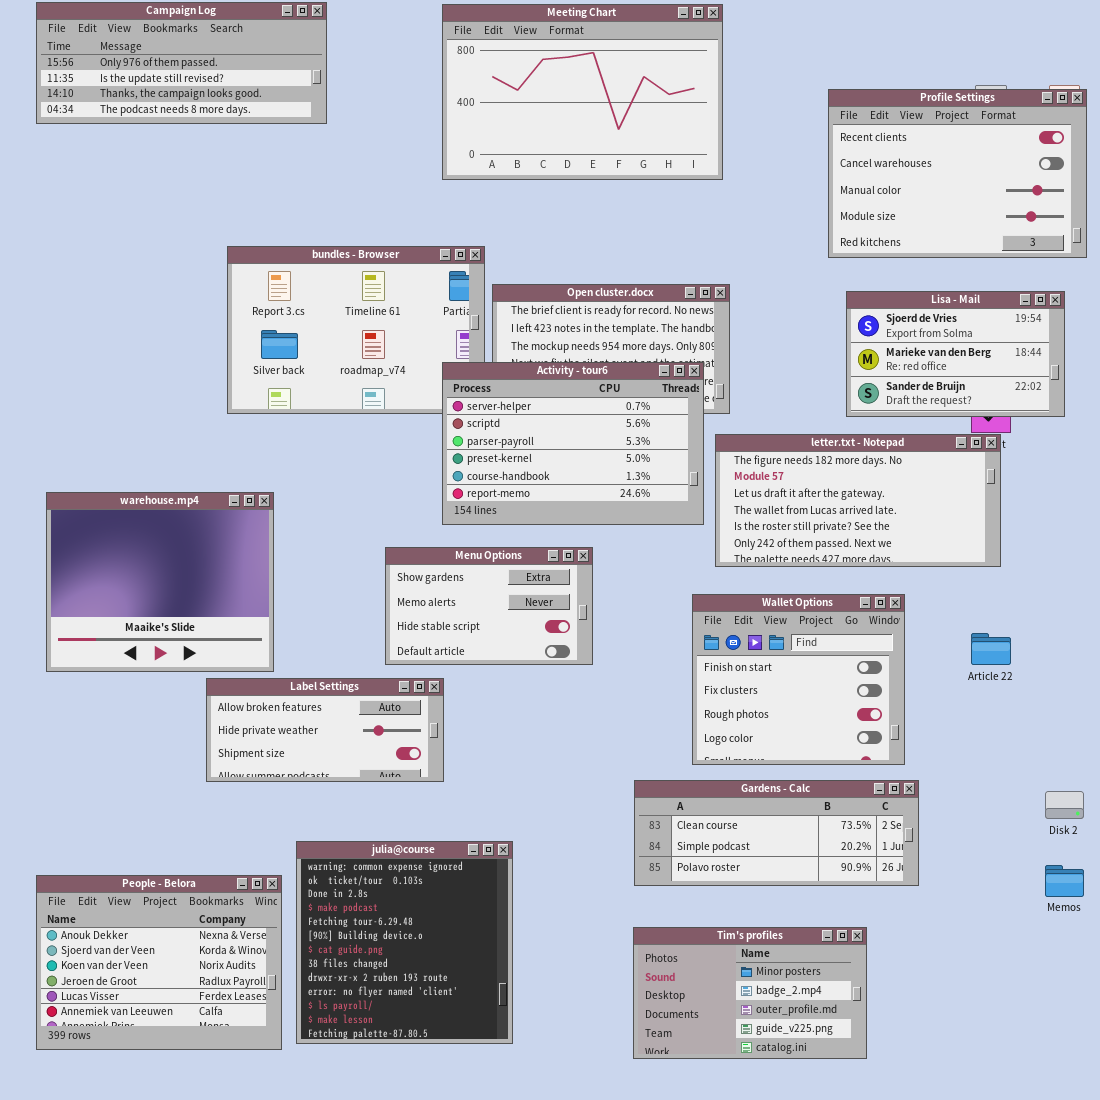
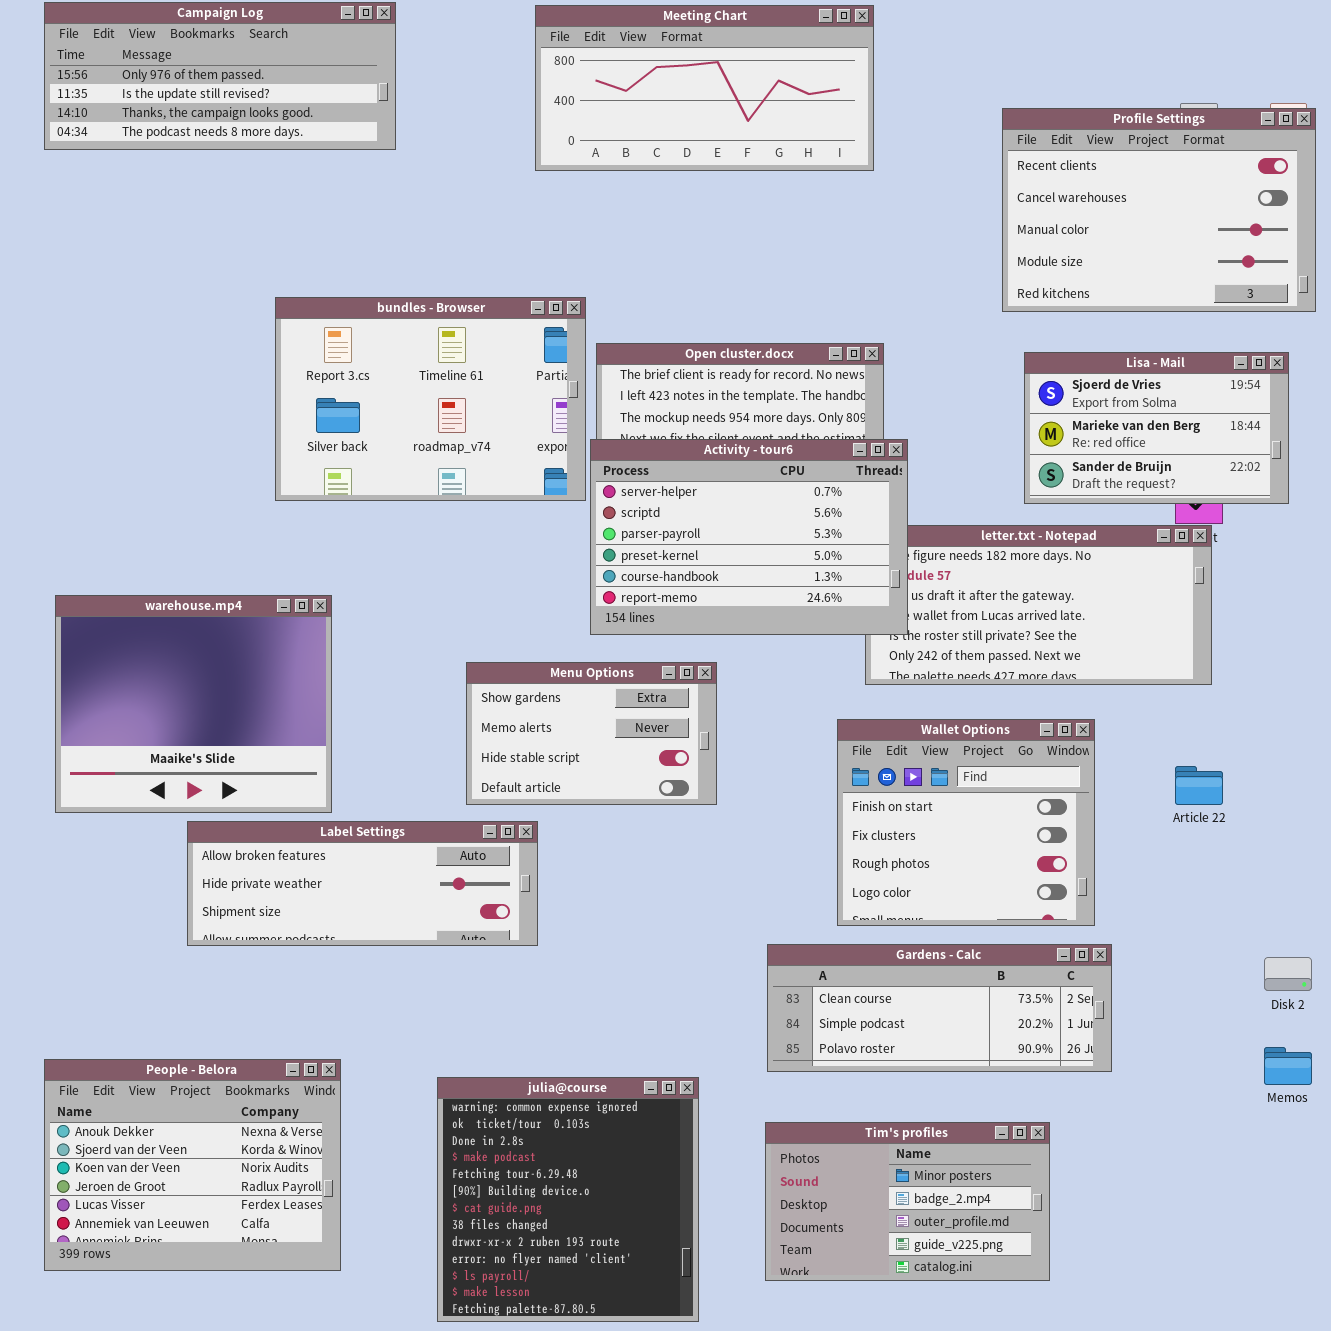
Meeting Chart: [442,4,723,180] -> [535,5,874,171], resized
Activity - tour6: [442,362,704,525] -> [590,439,908,635], moved
Label Settings: [206,678,444,782] -> [187,821,538,946], resized
julia@course: [296,841,513,1044] -> [437,1077,699,1322], moved

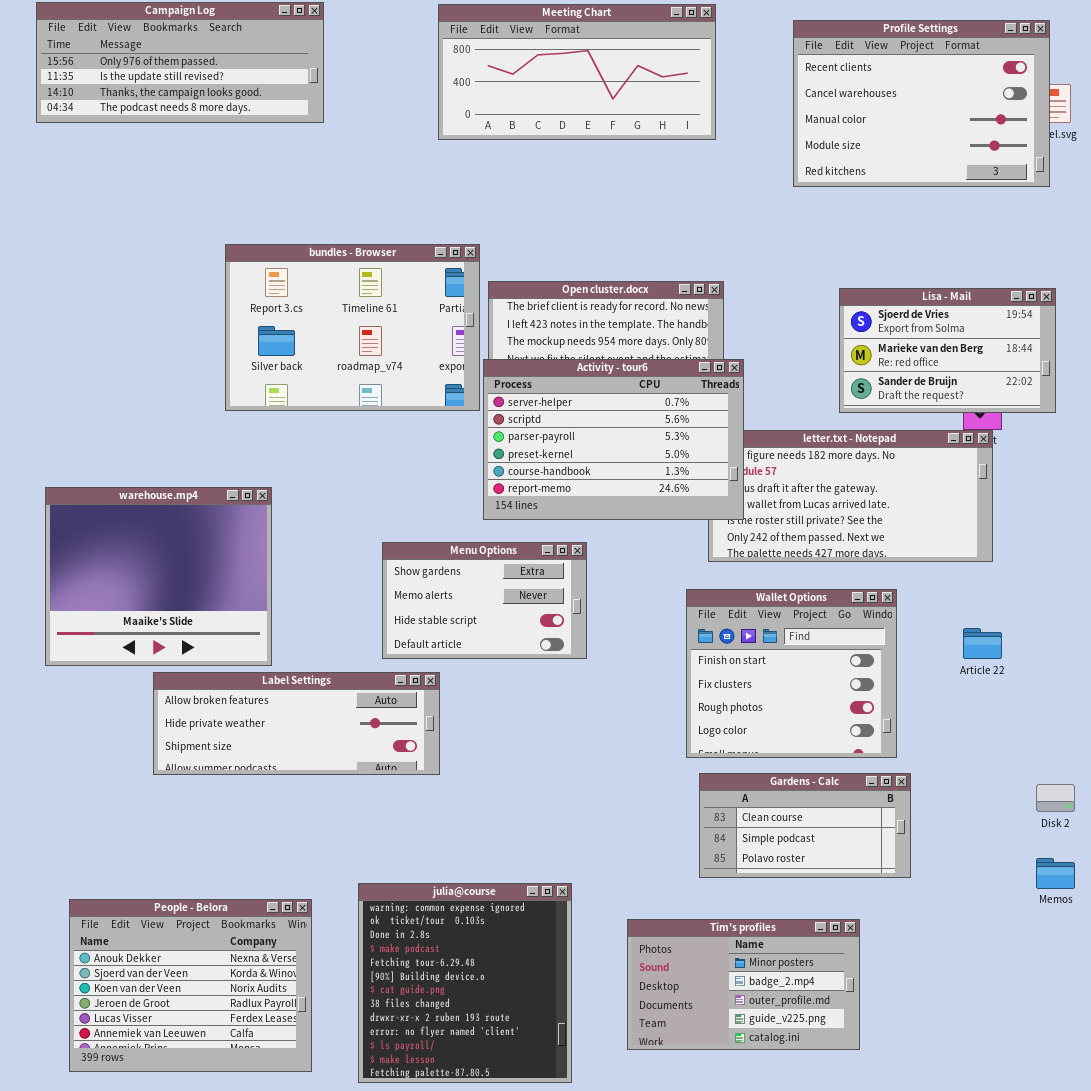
Profile Settings: [1002,108,1316,312] -> [793,20,1050,187], moved
Gardens - Calc: [767,944,1112,1072] -> [699,773,911,878], resized
People - Belora: [44,1059,341,1271] -> [69,899,312,1072], moved

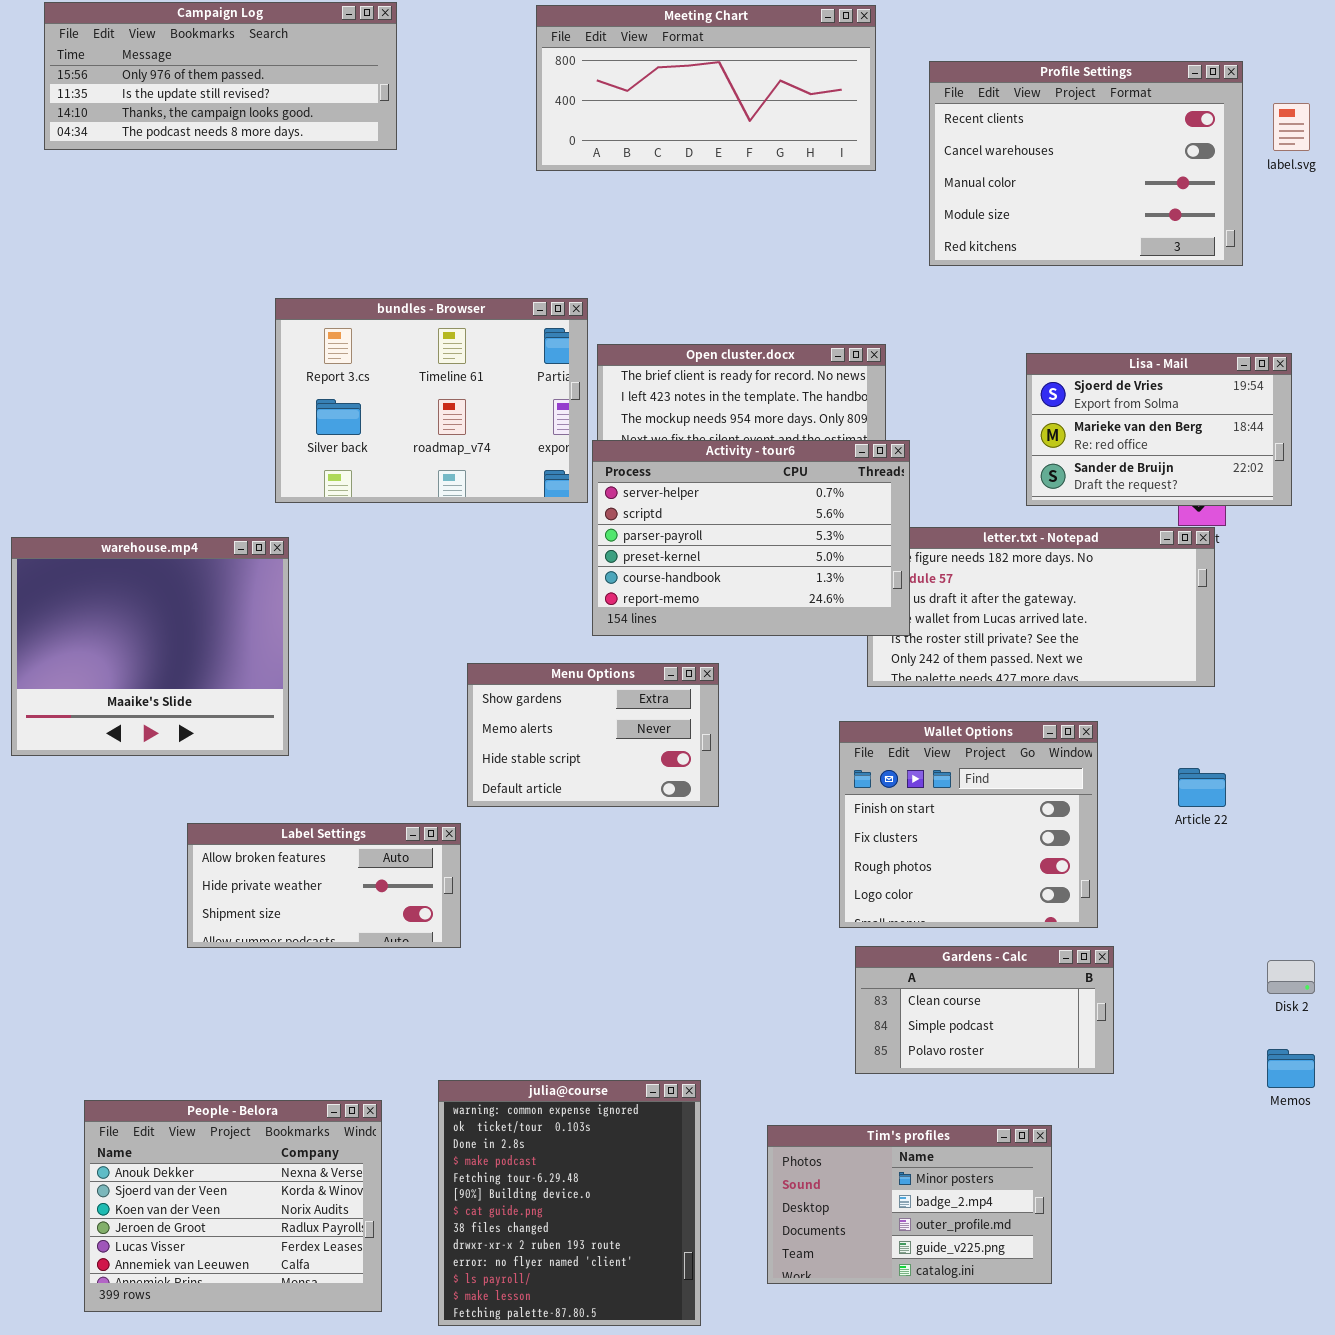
Profile Settings: [793,20,1050,187] -> [929,61,1243,266], moved
warehouse.mp4: [45,487,272,666] -> [11,537,289,756], moved
Label Settings: [153,672,440,775] -> [187,823,461,948], resized

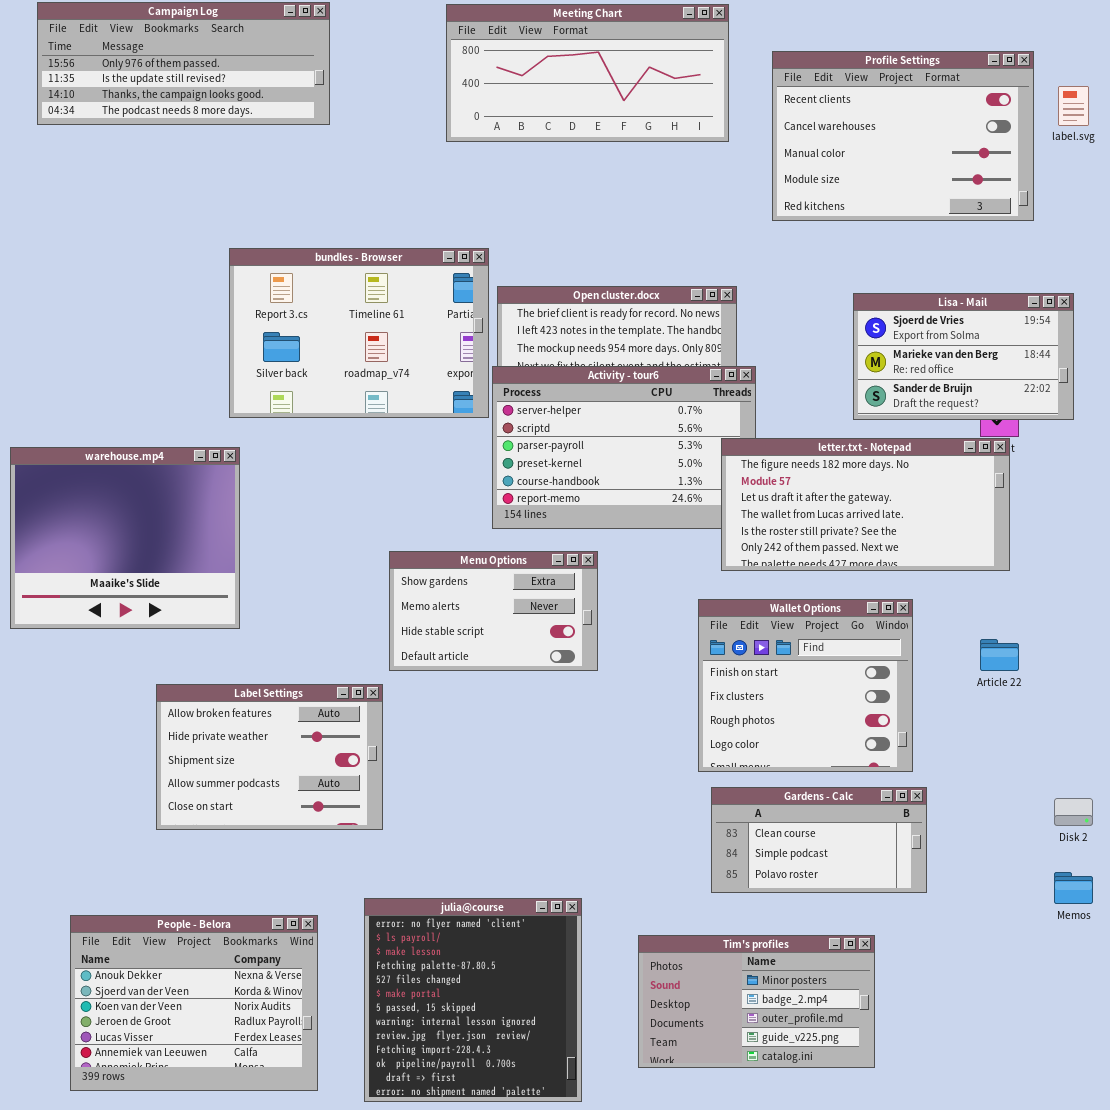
letter.txt - Notepad: [867,527,1215,687] -> [721,438,1010,571], raised
Label Settings: [187,823,461,948] -> [156,684,383,830], resized
julia@course: [438,1080,701,1326] -> [364,898,582,1102], scrolled down 9 rows

